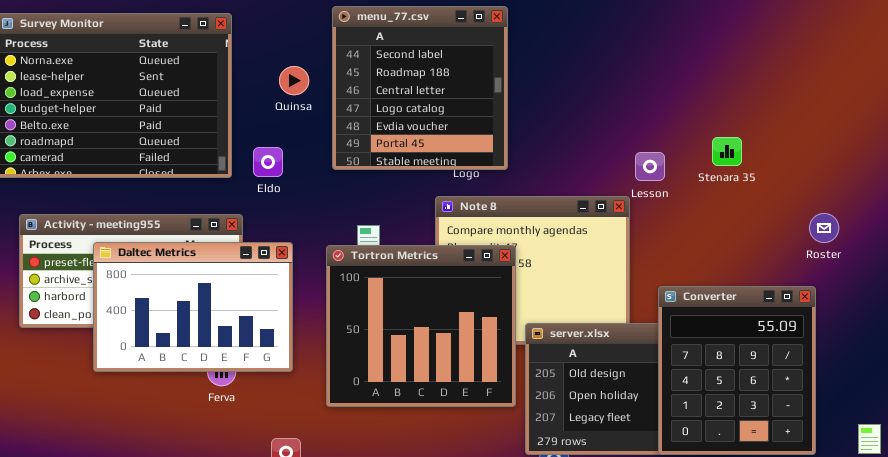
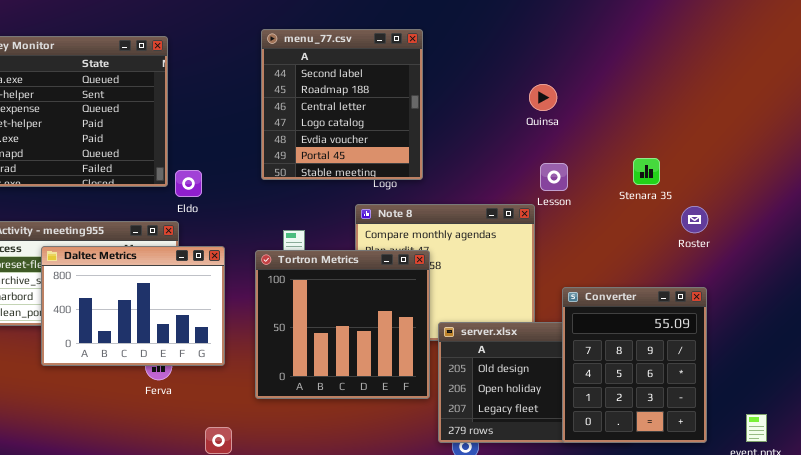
Quinsa: [279,66,309,95] -> [529,84,557,111], moved
Stenara 35: [712,137,742,166] -> [633,158,660,185], moved
Eldo: [253,147,283,177] -> [175,170,202,197], moved
Roster: [809,213,839,243] -> [681,206,708,233], moved

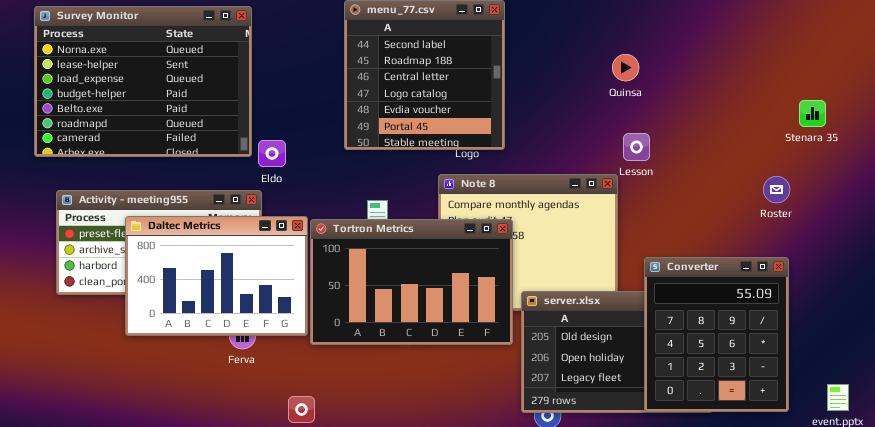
Stenara 35: [633,158,660,185] -> [799,100,826,127], moved
Tortron Metrics: [255,250,430,399] -> [310,219,513,345], resized

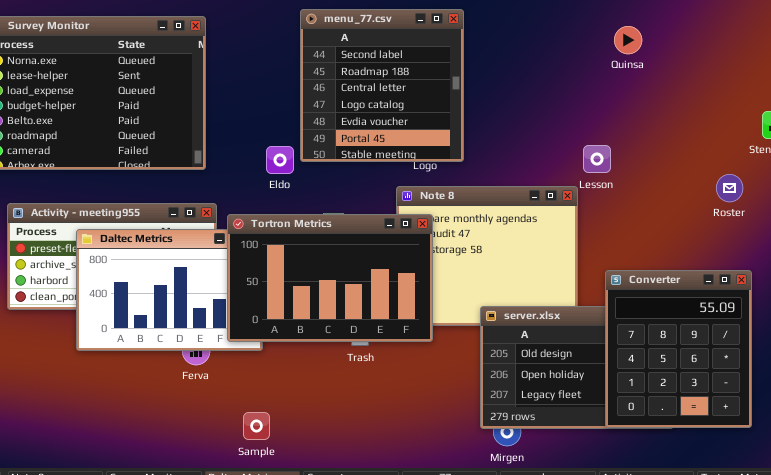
Quinsa: [612,54,639,81] -> [614,26,642,54], moved
Eldo: [258,140,286,167] -> [266,146,294,174], moved
Roster: [763,176,790,203] -> [716,174,743,202], moved
Tortron Metrics: [310,219,513,345] -> [227,214,433,342], moved

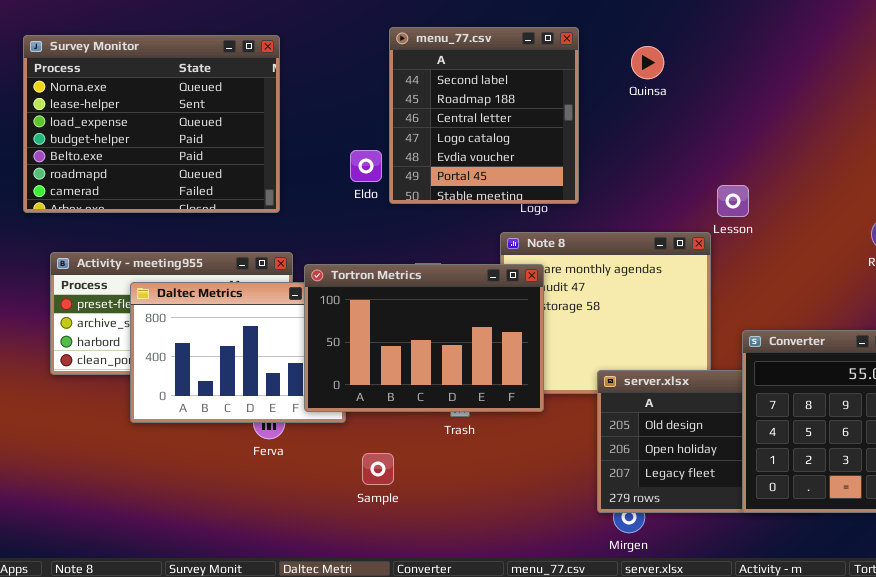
Quinsa: [614,26,642,54] -> [631,46,664,79], moved
Eldo: [266,146,294,174] -> [350,150,382,182], moved
Sample: [243,412,270,440] -> [362,453,394,485], moved

